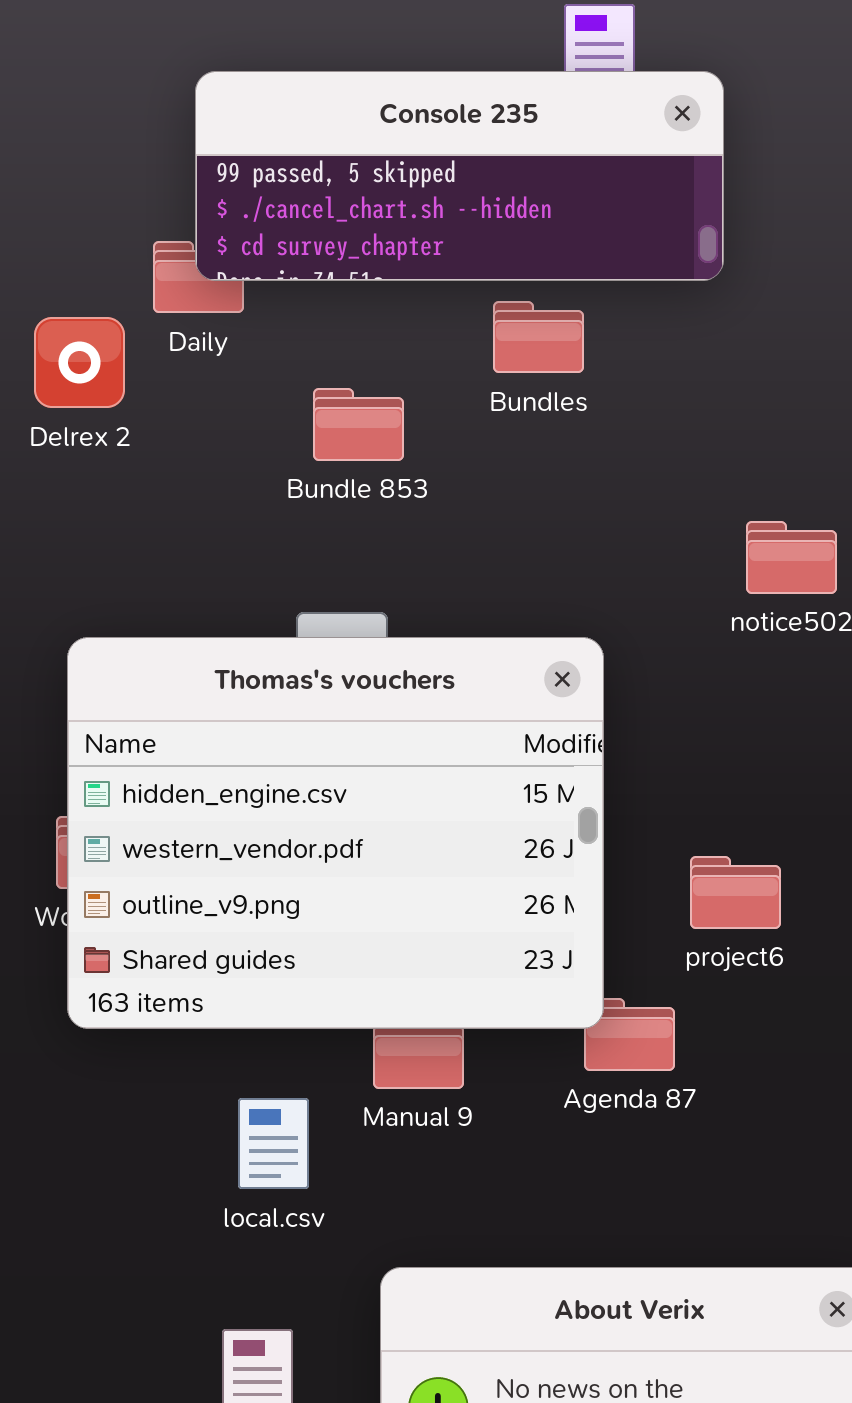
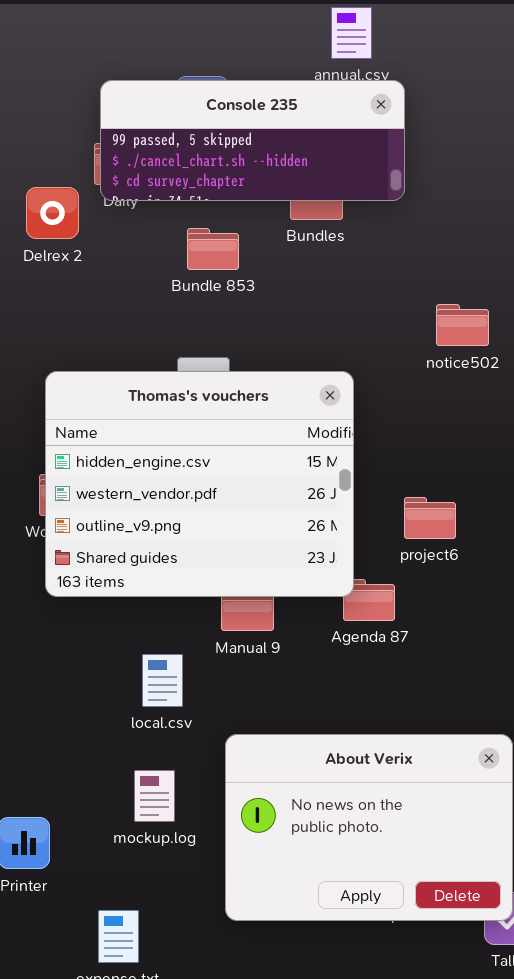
Console 235: [195,71,724,281] -> [100,80,405,201], moved
local.csv: [238,1098,309,1189] -> [142,654,183,707], moved

